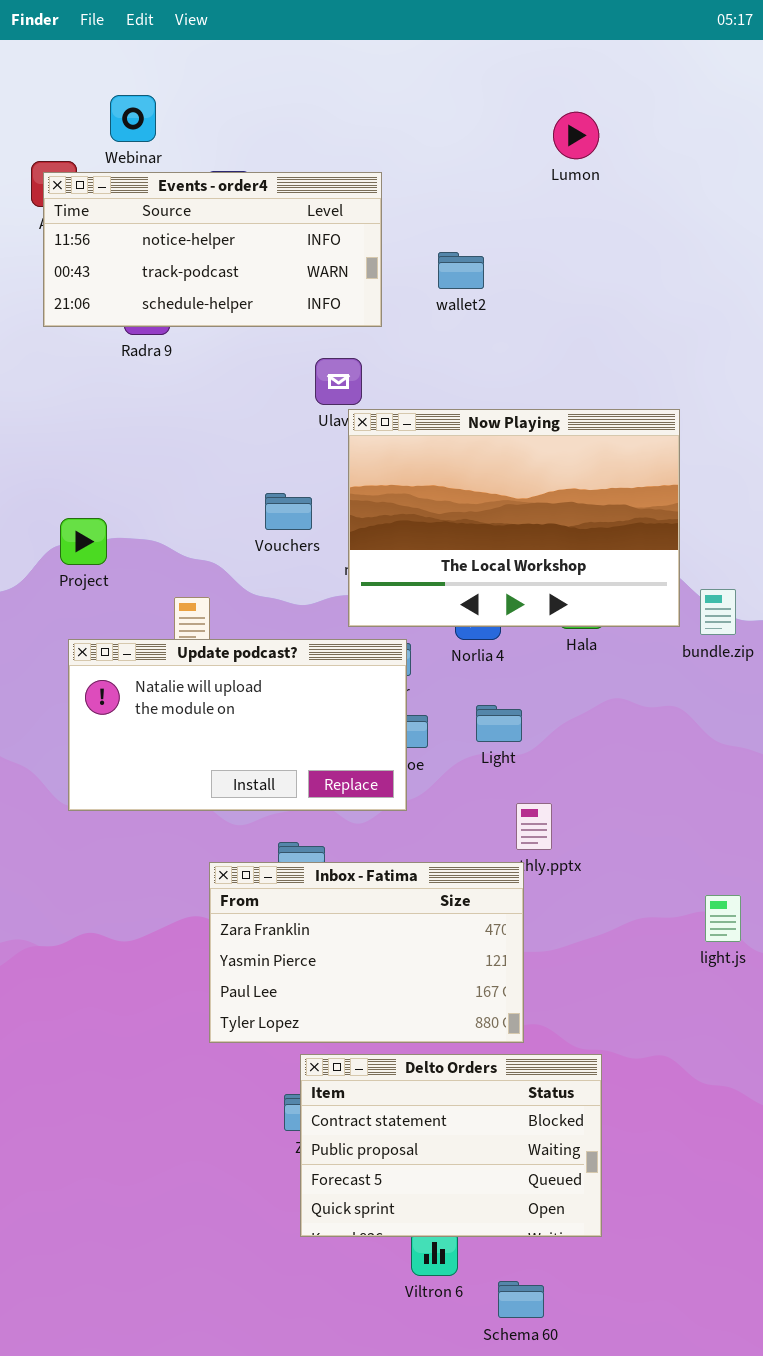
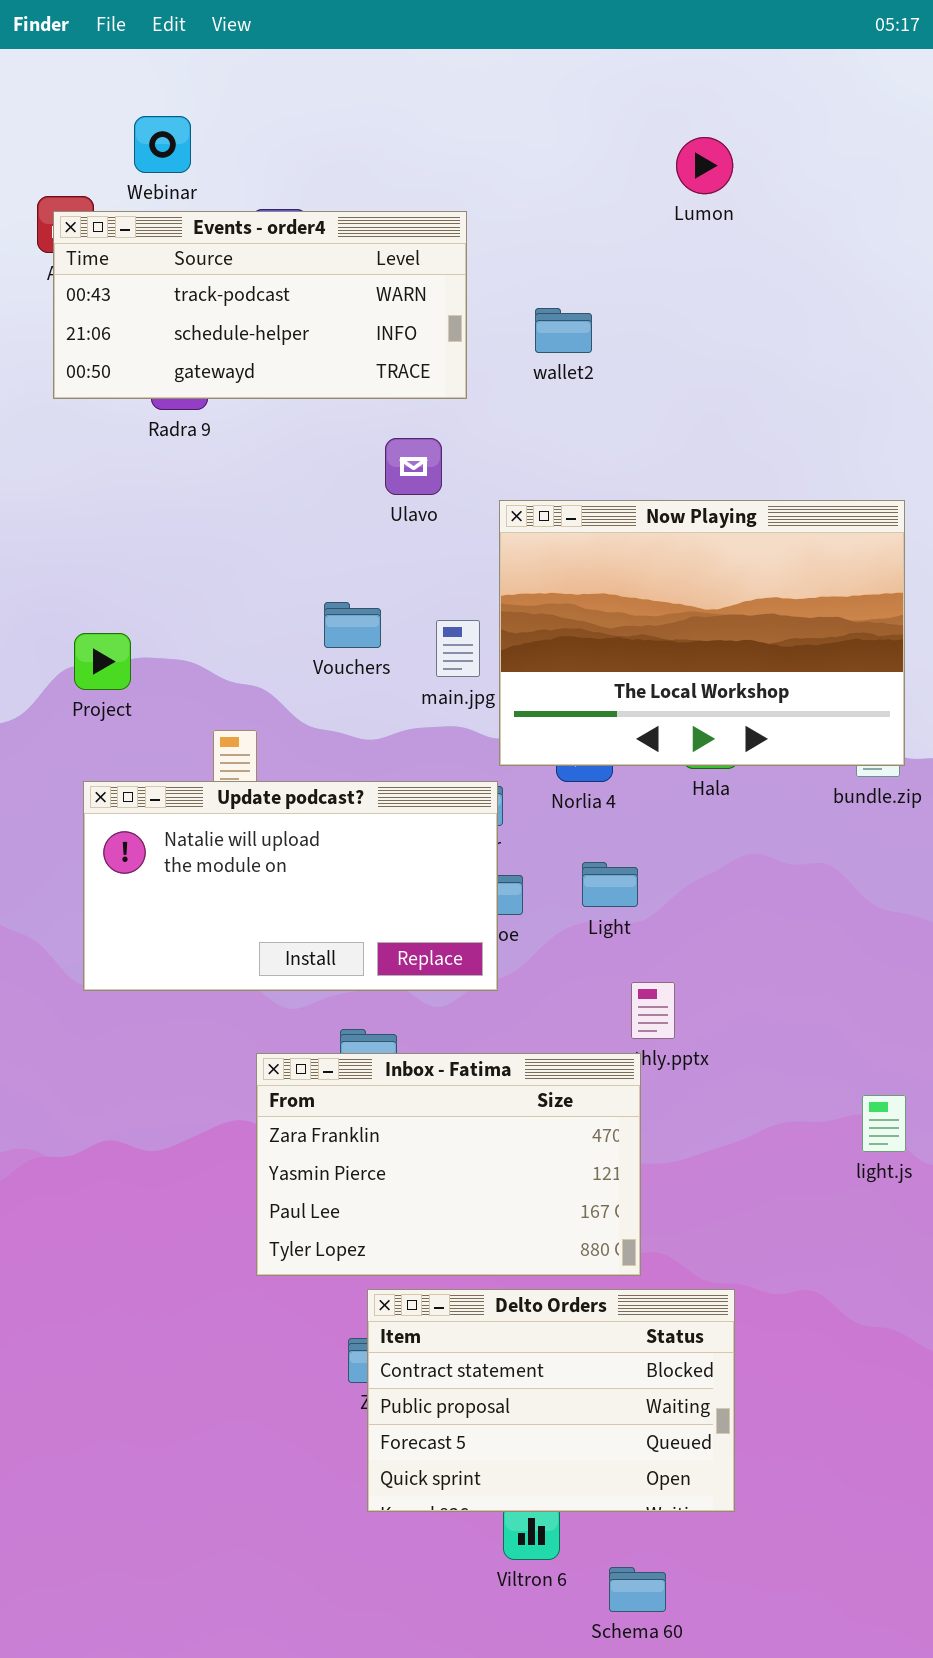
Events - order4: [43,172,382,327] -> [53,211,467,399], scrolled down 1 row
Now Playing: [348,409,680,627] -> [499,500,905,766], moved

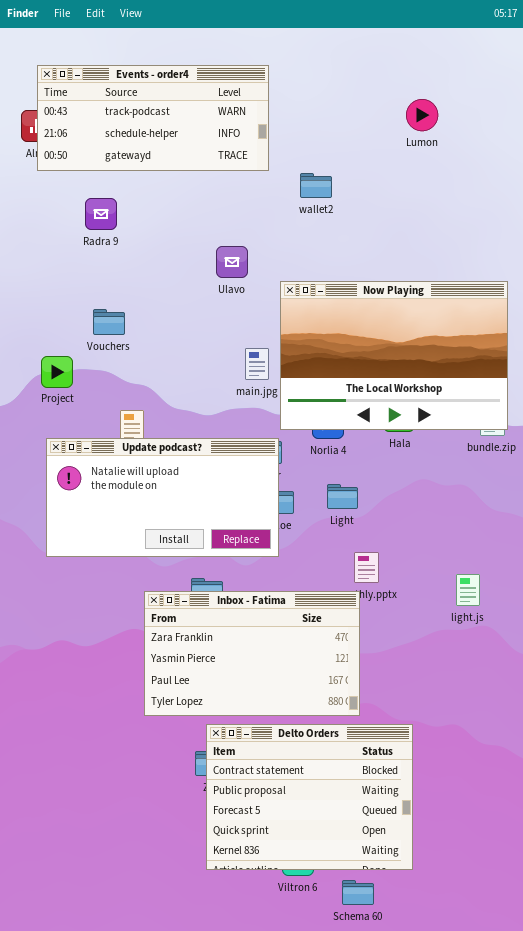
Lumon: [676,137,733,194] -> [406,99,438,131], moved
Events - order4: [53,211,467,399] -> [37,65,269,171], moved
Vouchers: [324,602,381,648] -> [93,309,125,335], moved
light.js: [862,1095,906,1152] -> [456,574,480,606], moved
Delto Orders: [367,1289,735,1512] -> [206,724,413,870], resized

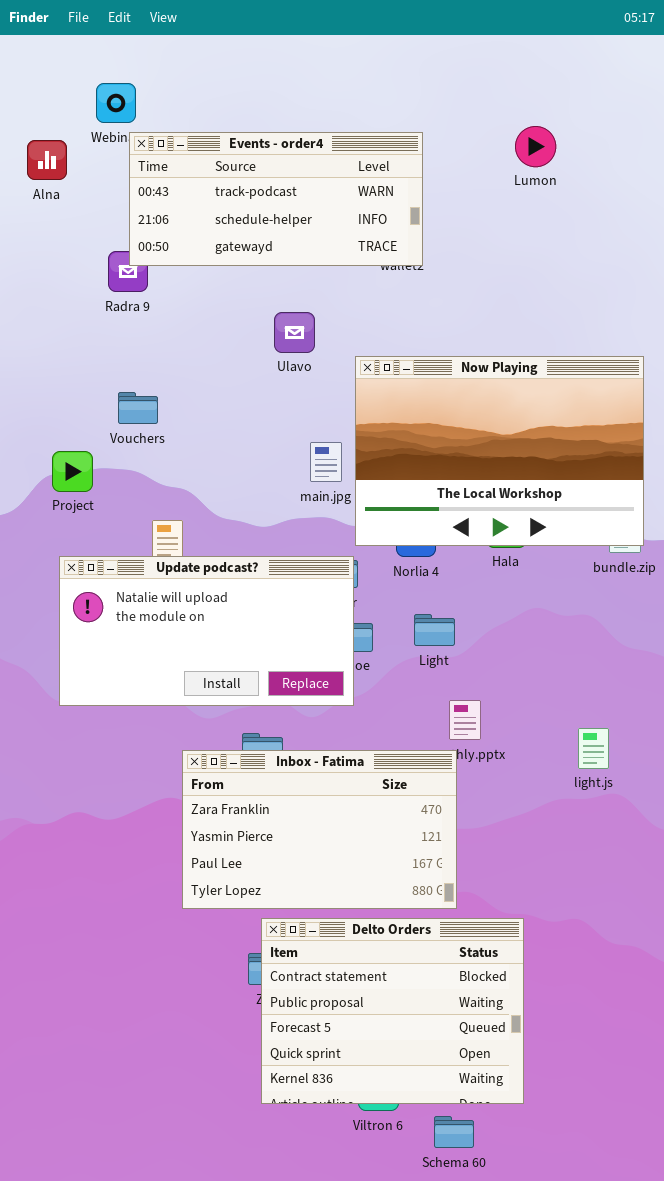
Events - order4: [37,65,269,171] -> [129,132,423,266], moved

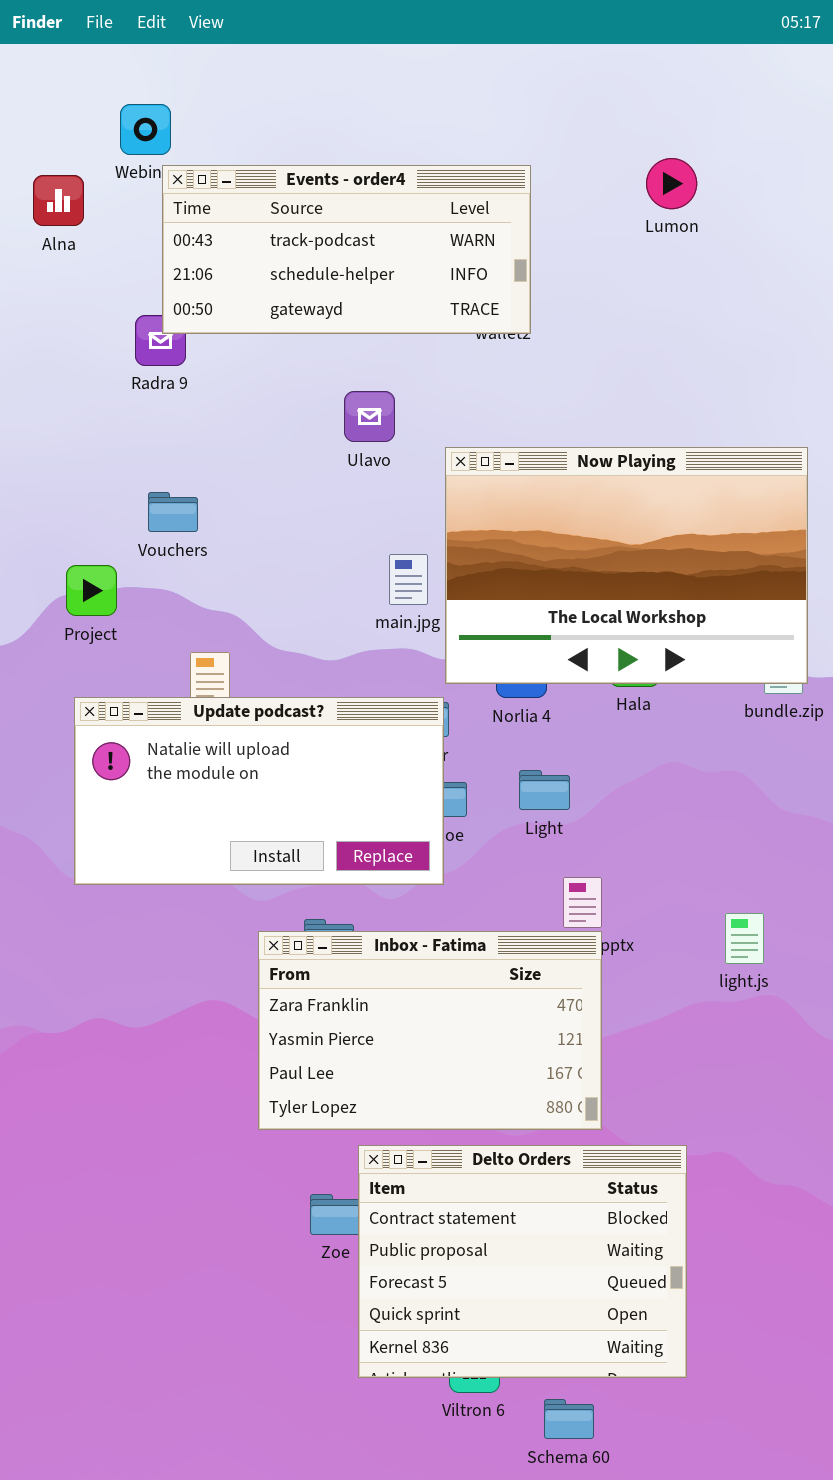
Inbox - Fatima: [182,750,457,909] -> [258,931,602,1130], moved
Delto Orders: [261,918,524,1104] -> [358,1145,687,1378], moved

